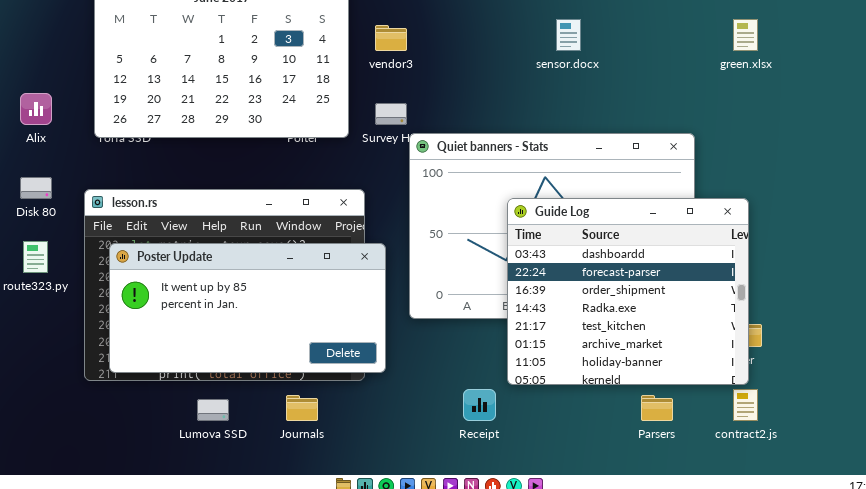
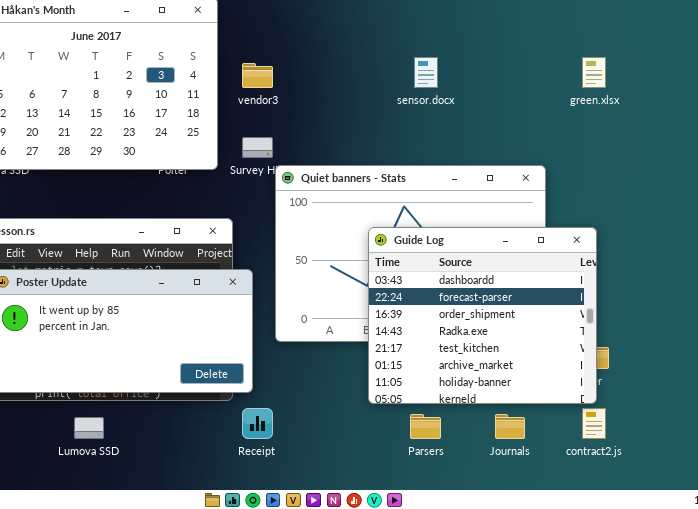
Receipt: [463,389,496,421] -> [242,408,273,439], moved
Journals: [286,395,318,421] -> [495,414,525,439], moved
Parsers: [641,395,673,421] -> [410,414,441,439], moved

